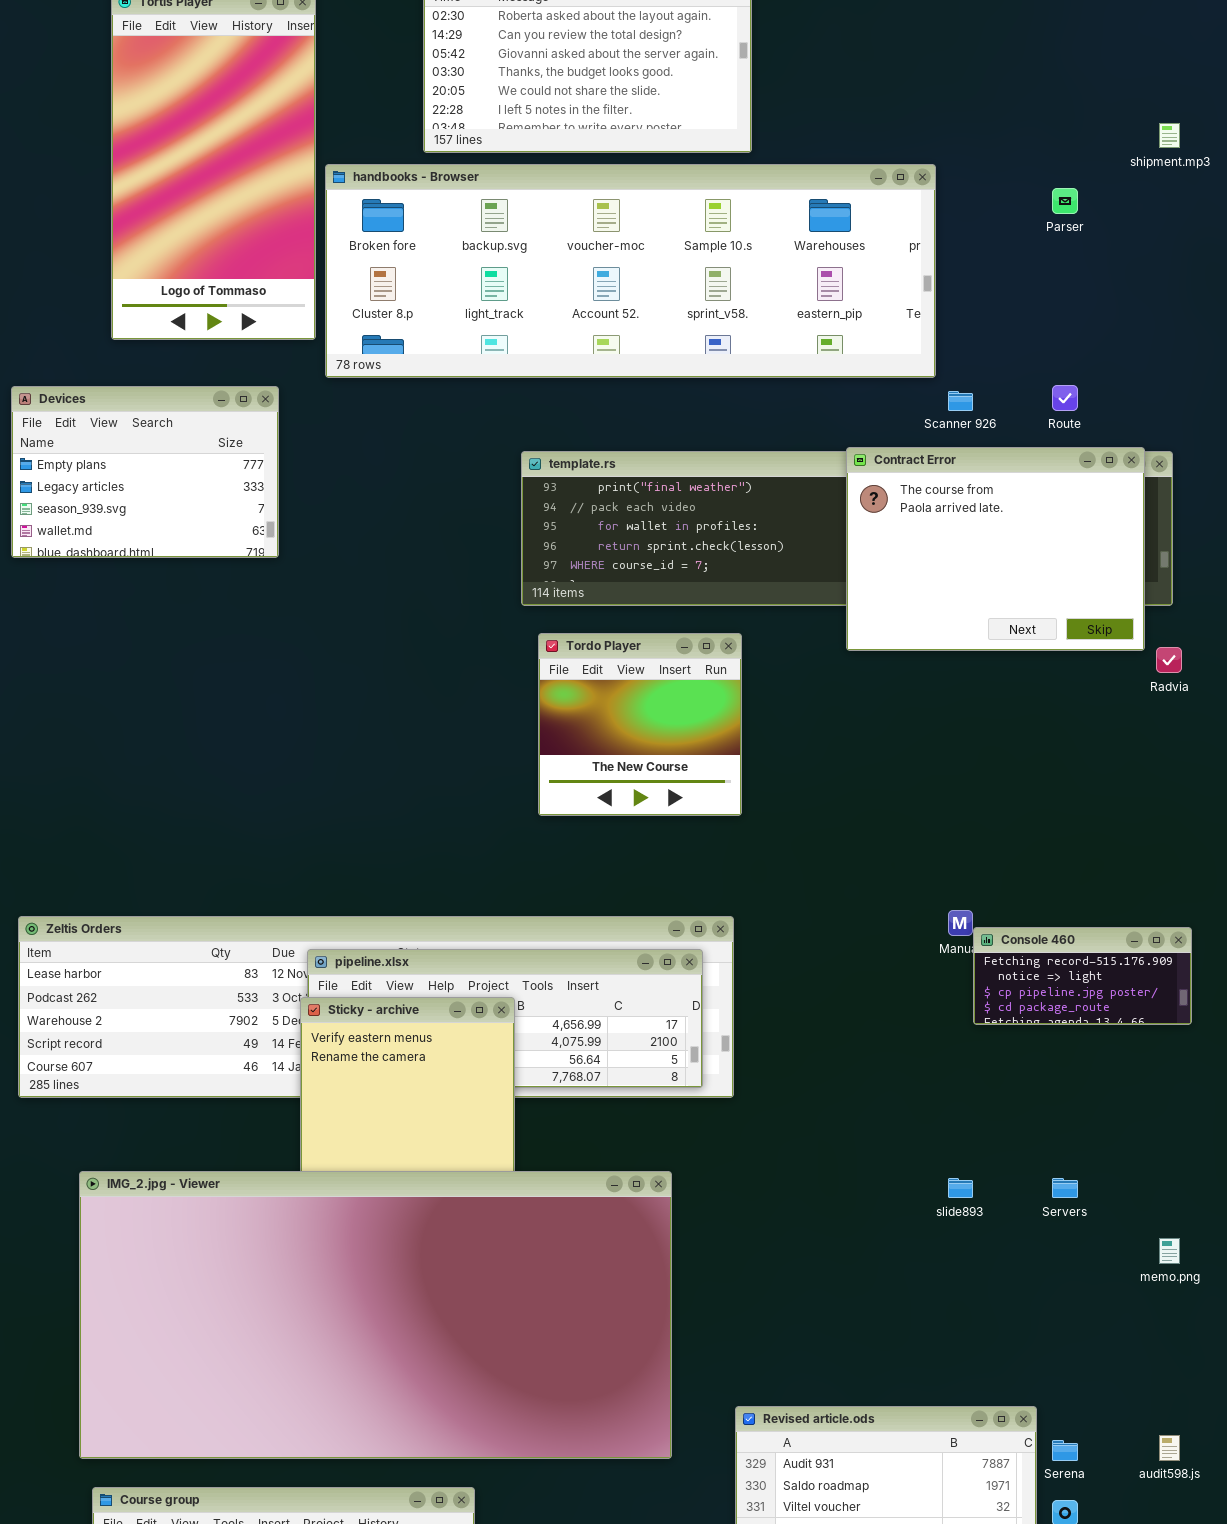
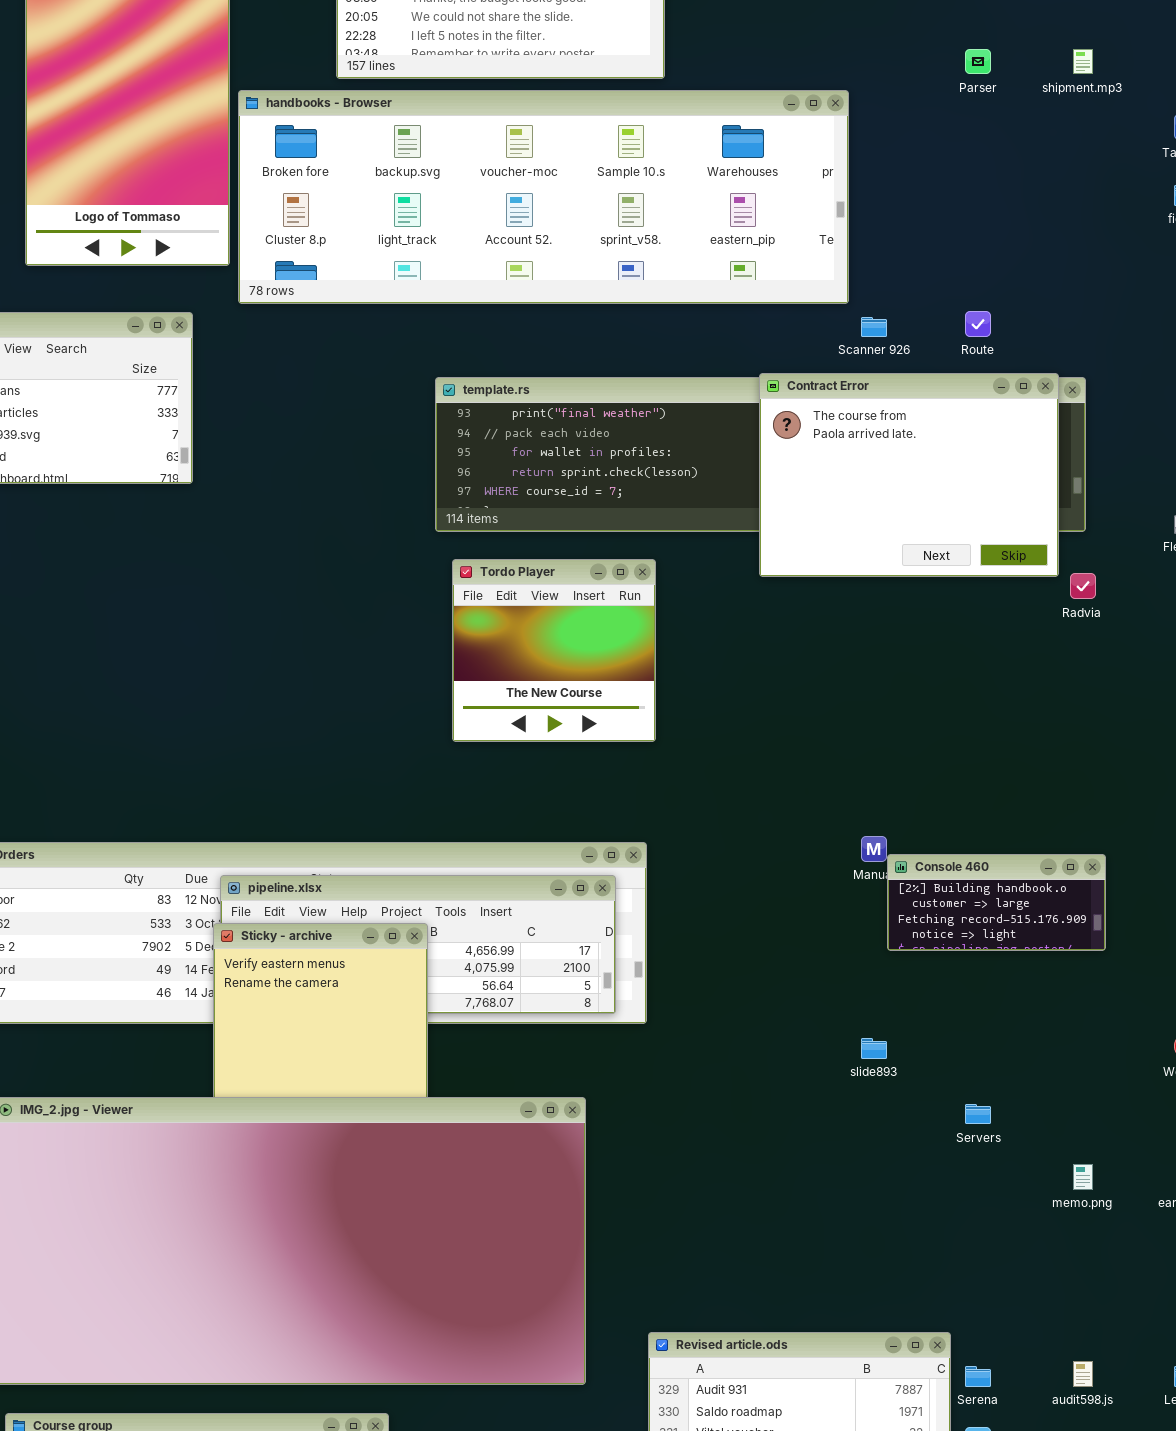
Parser: [1052,188,1078,214] -> [965,49,991,74], moved
Console 460: [973,927,1192,1025] -> [887,854,1106,951], scrolled up 2 rows
slide893: [948,1178,973,1198] -> [861,1038,887,1059], moved

